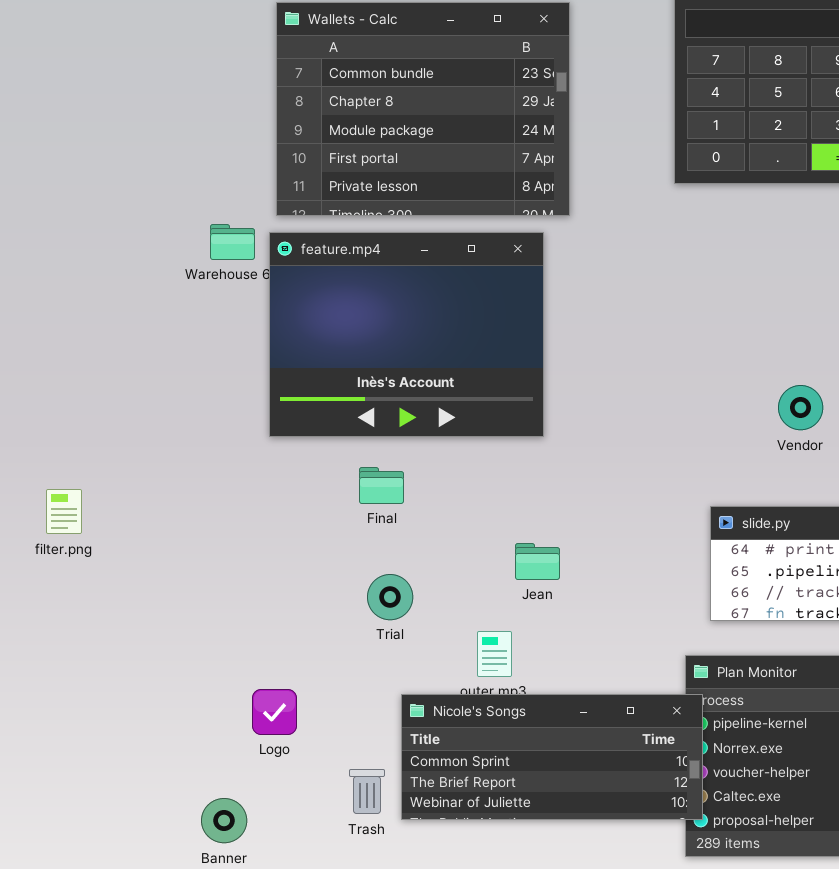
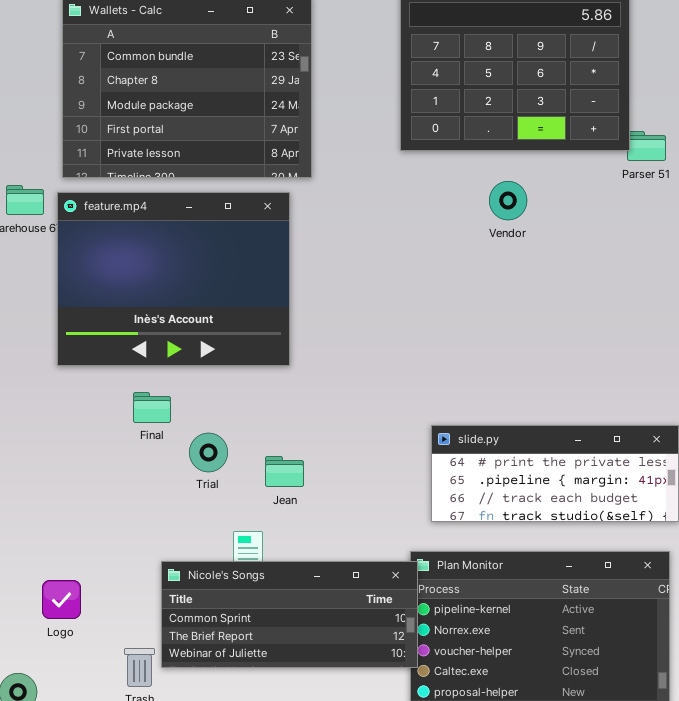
Vendor: [778,385,823,430] -> [489,181,527,220], moved
Trial: [367,574,413,620] -> [189,433,228,472], moved
Nicole's Songs: [401,694,703,820] -> [161,561,418,668], moved

